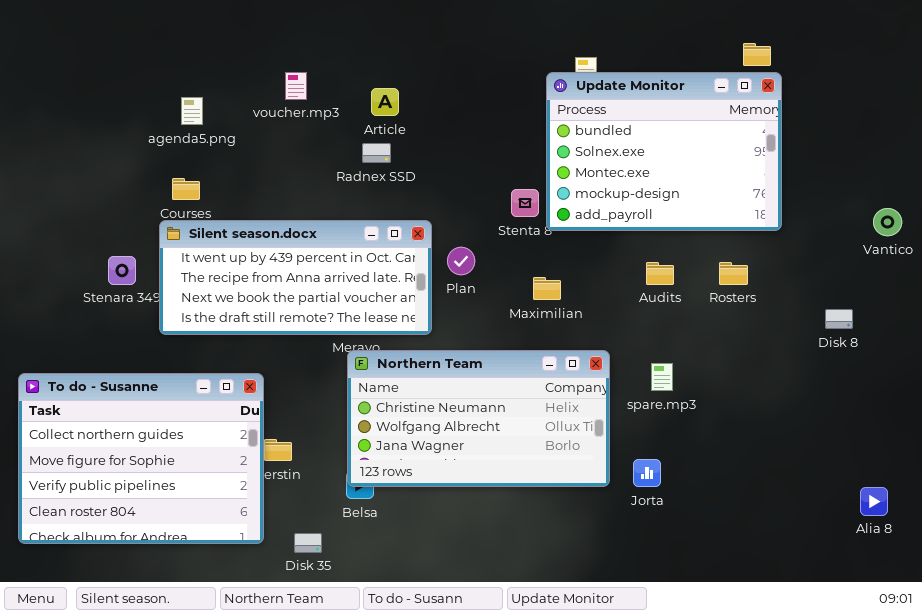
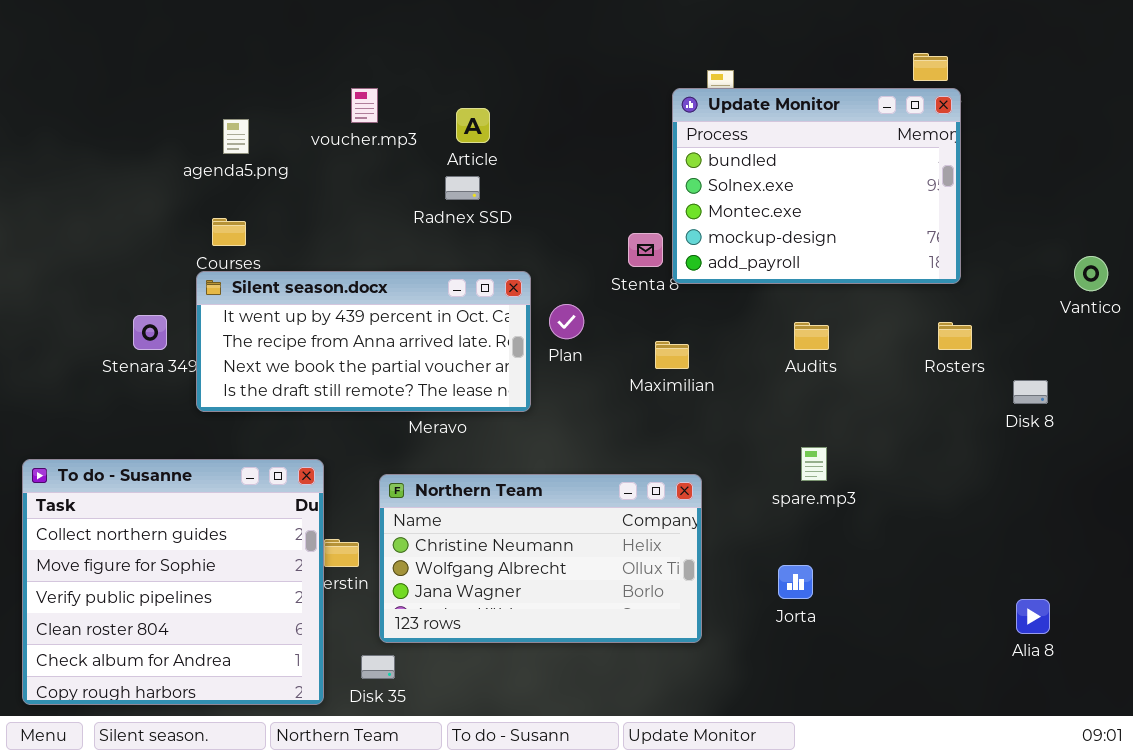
Rosters: [719,262,748,285] -> [938,322,972,350], moved
Northern Team: [347,350,610,487] -> [379,474,702,643], moved
To do - Susanne: [18,373,264,544] -> [22,459,324,705], resized
Alia 8: [860,487,888,516] -> [1016,599,1050,634], moved

